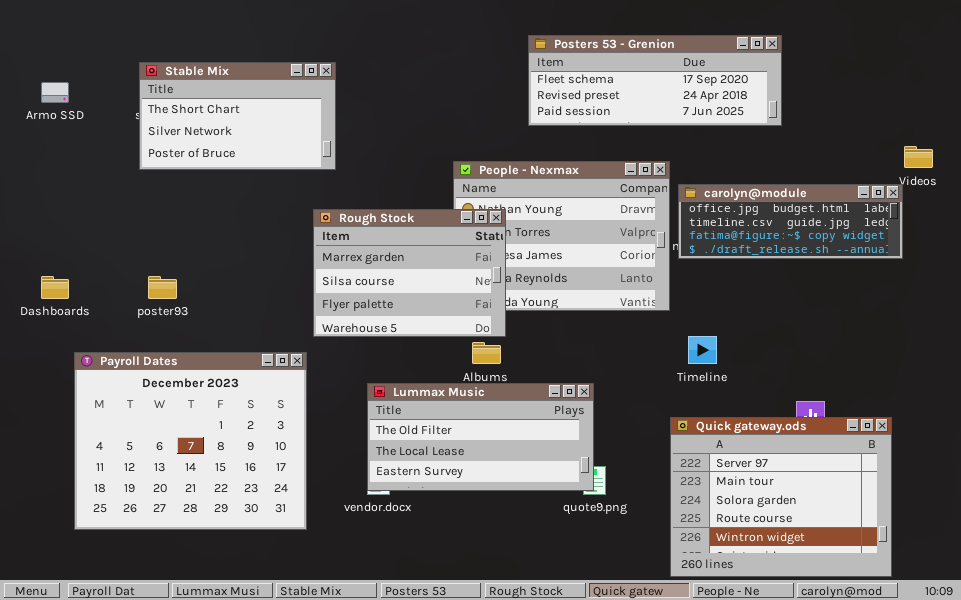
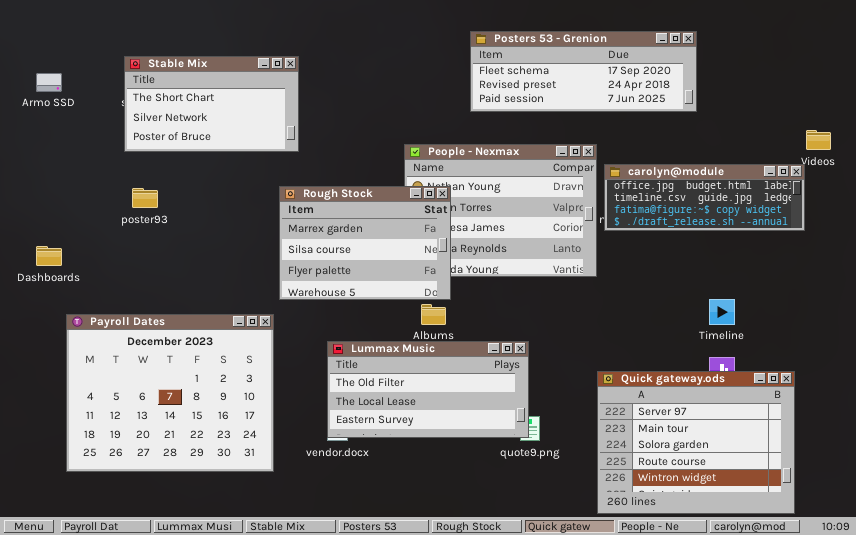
poster93: [148,276,177,299] -> [132,188,158,208], moved
Timeline: [688,336,717,364] -> [709,299,735,325], moved

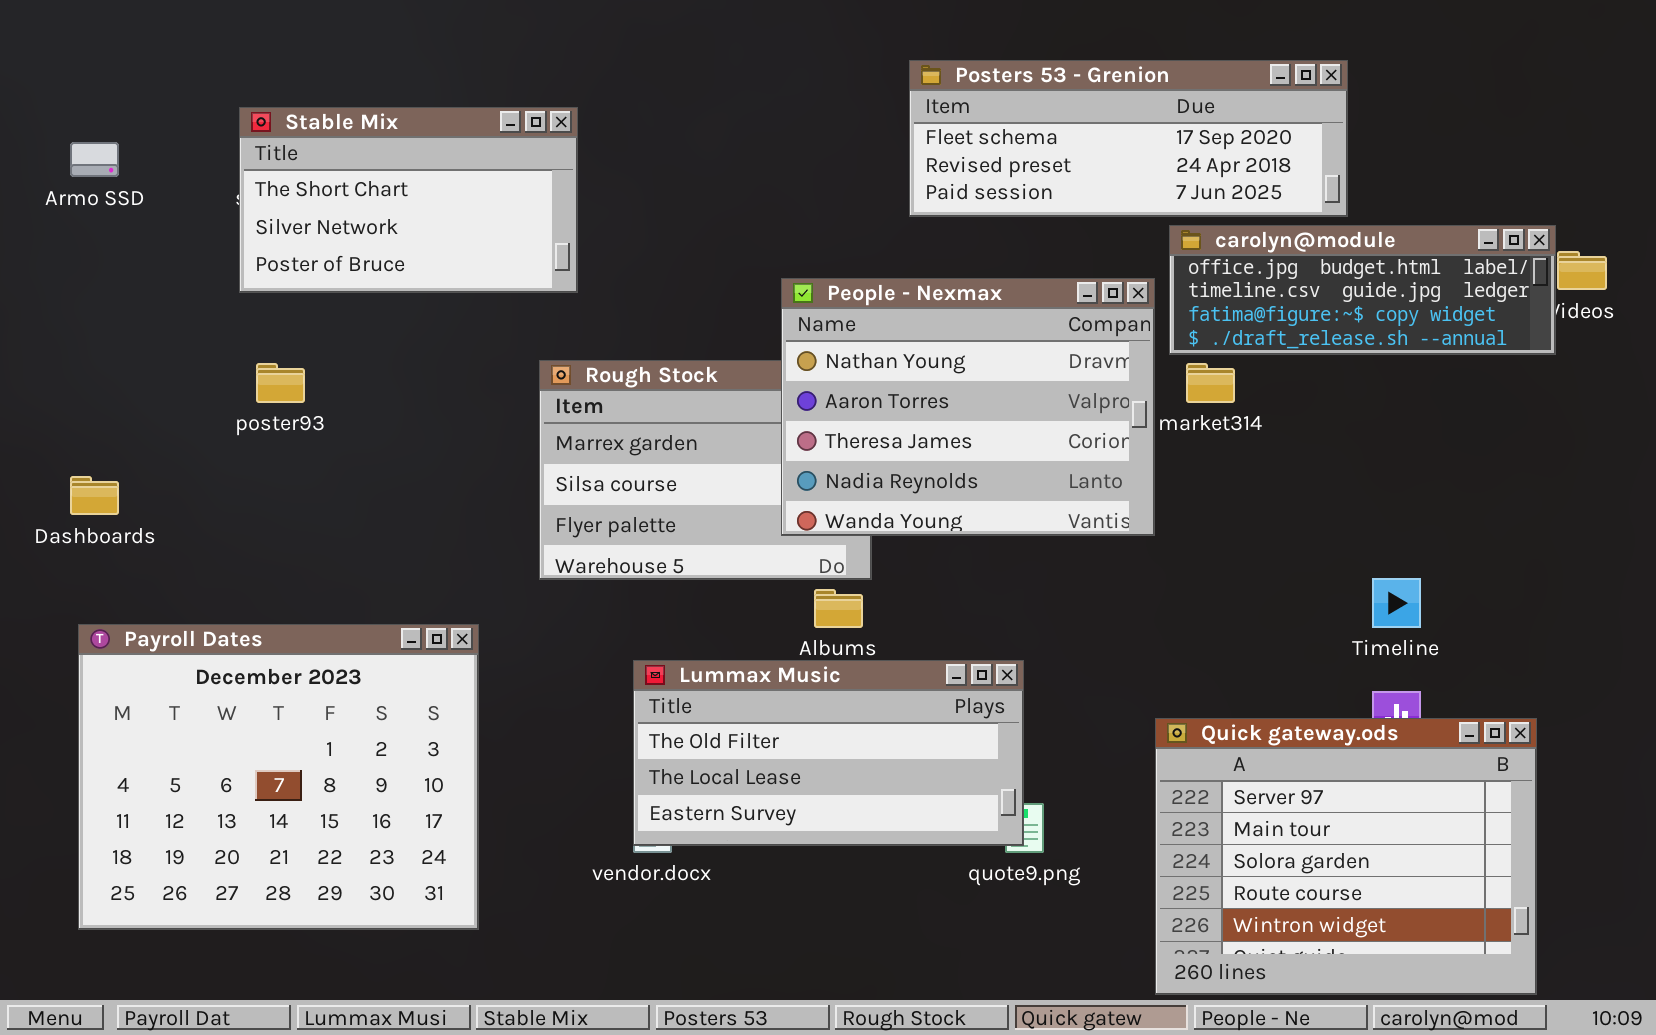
People - Nexmax: [404,144,597,277] -> [781,278,1155,536], raised
carolyn@module: [604,164,805,231] -> [1169,225,1556,355], moved
Payroll Dates: [66,314,274,472] -> [78,624,479,930], moved

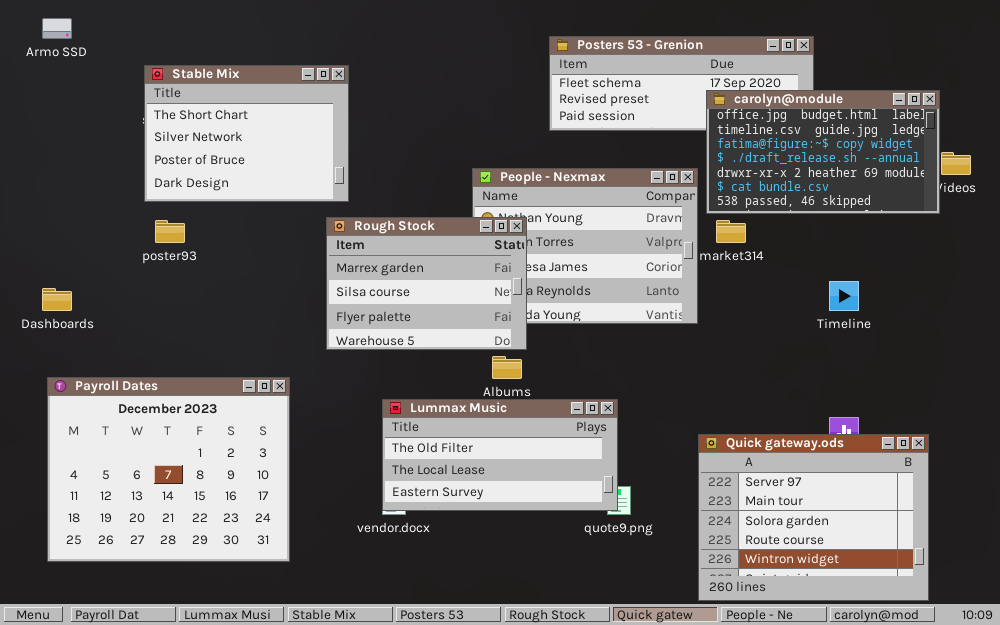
Stable Mix: [239,107,578,293] -> [144,65,349,202], resized
Armo SSD: [70,142,119,177] -> [42,18,72,39], moved
carolyn@module: [1169,225,1556,355] -> [706,90,940,214], resized
Rough Stock: [539,360,872,580] -> [326,217,527,350], raised
Timeline: [1372,578,1421,628] -> [829,281,859,311], moved

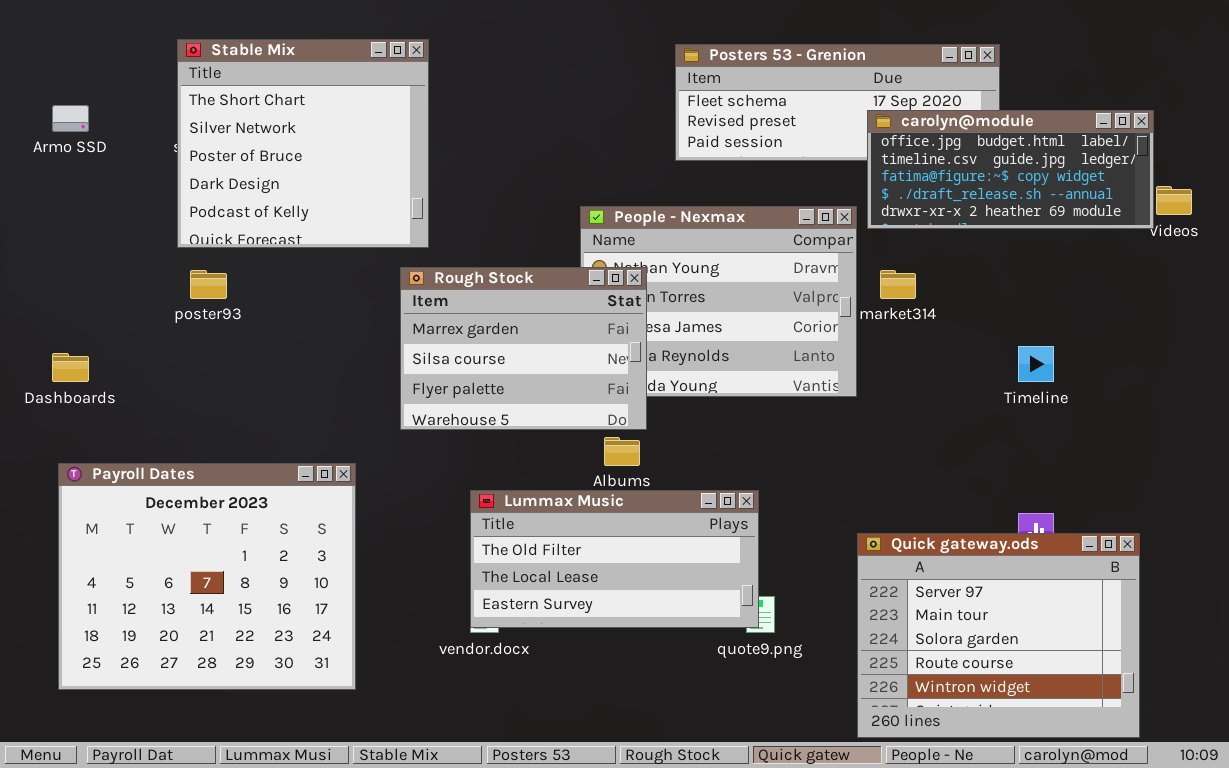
Armo SSD: [42,18,72,39] -> [52,105,89,132], moved
Stable Mix: [144,65,349,202] -> [177,39,429,248], resized
carolyn@module: [706,90,940,214] -> [867,110,1154,229], resized

